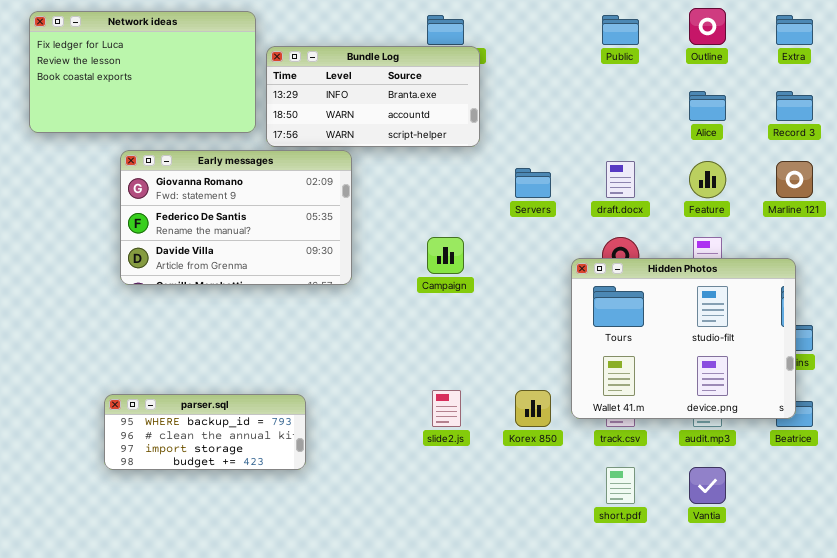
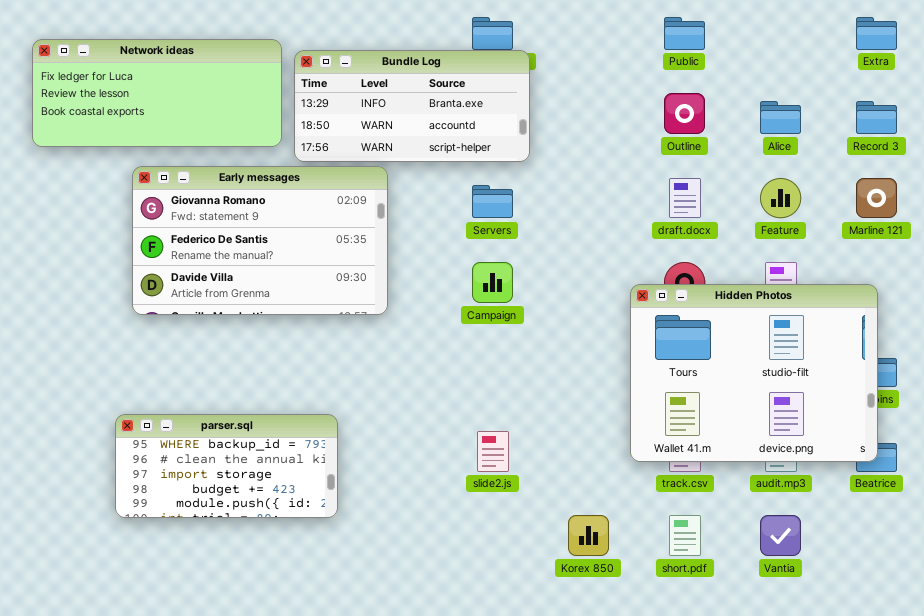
Outline: [689,8,726,45] -> [664,93,705,134], moved
Network ideas: [29,11,256,133] -> [32,39,282,147], resized
Servers: [515,168,551,198] -> [472,185,513,218], moved
Korex 850: [515,390,551,427] -> [568,515,609,556], moved
parser.sql: [104,394,306,470] -> [115,414,338,518], resized

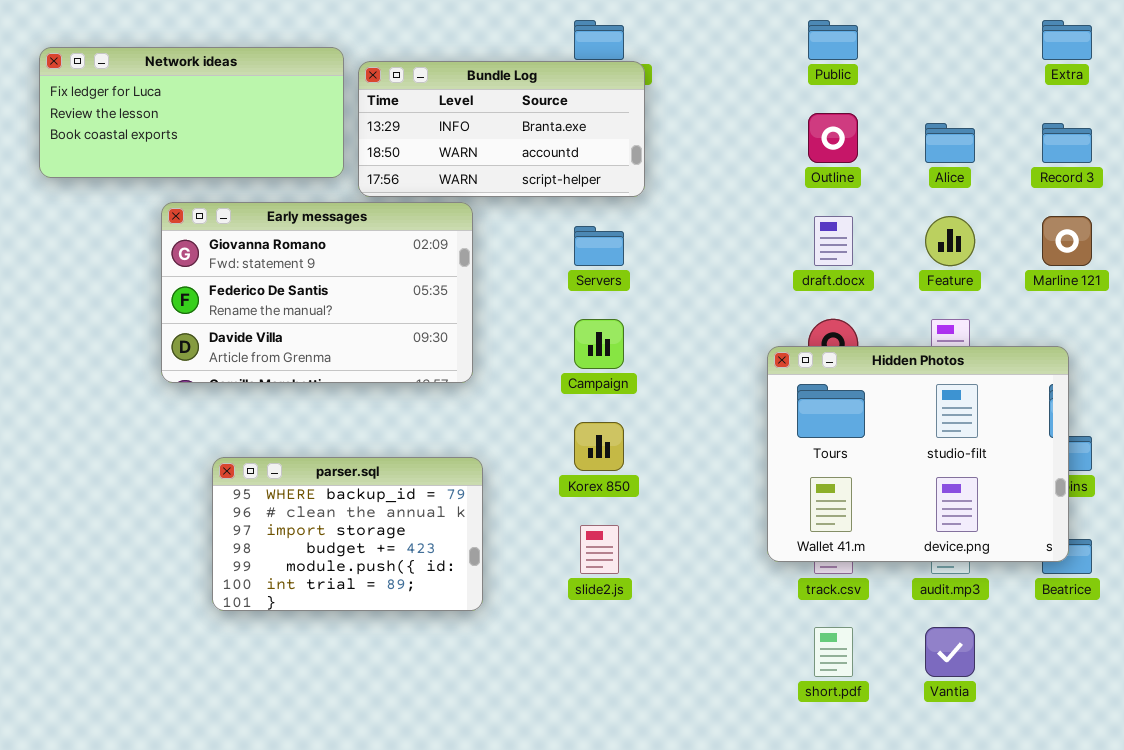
parser.sql: [115,414,338,518] -> [212,457,483,611], moved, resized
Korex 850: [568,515,609,556] -> [574,422,624,471], moved

